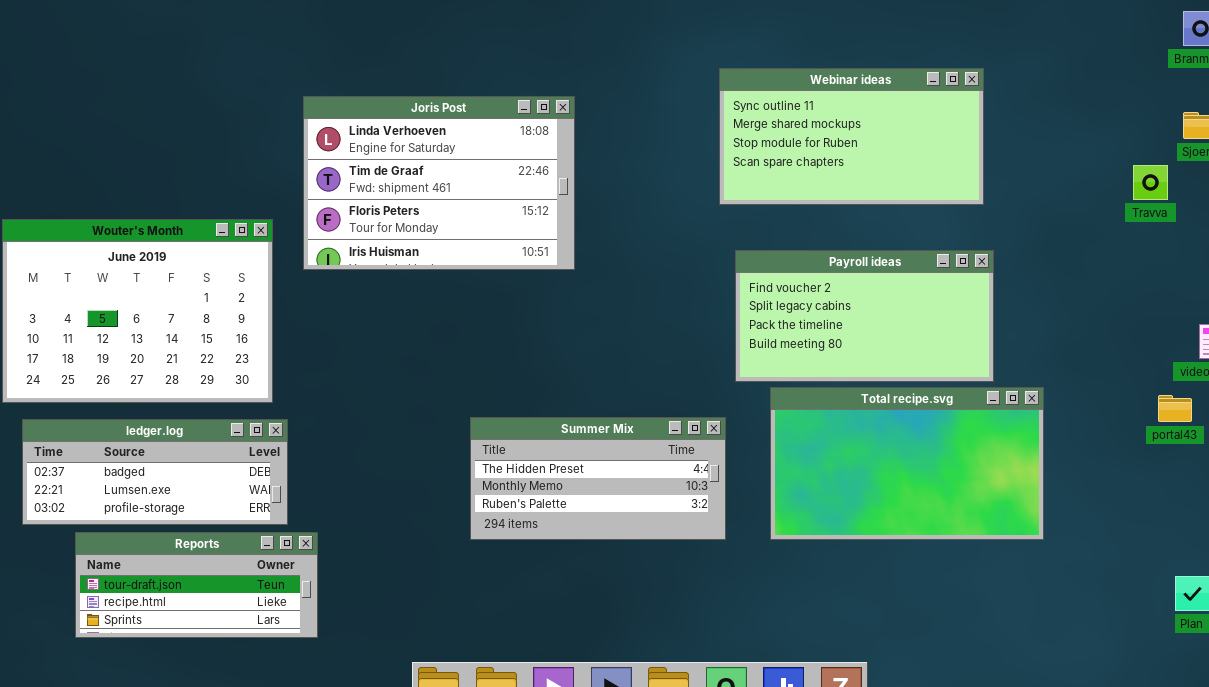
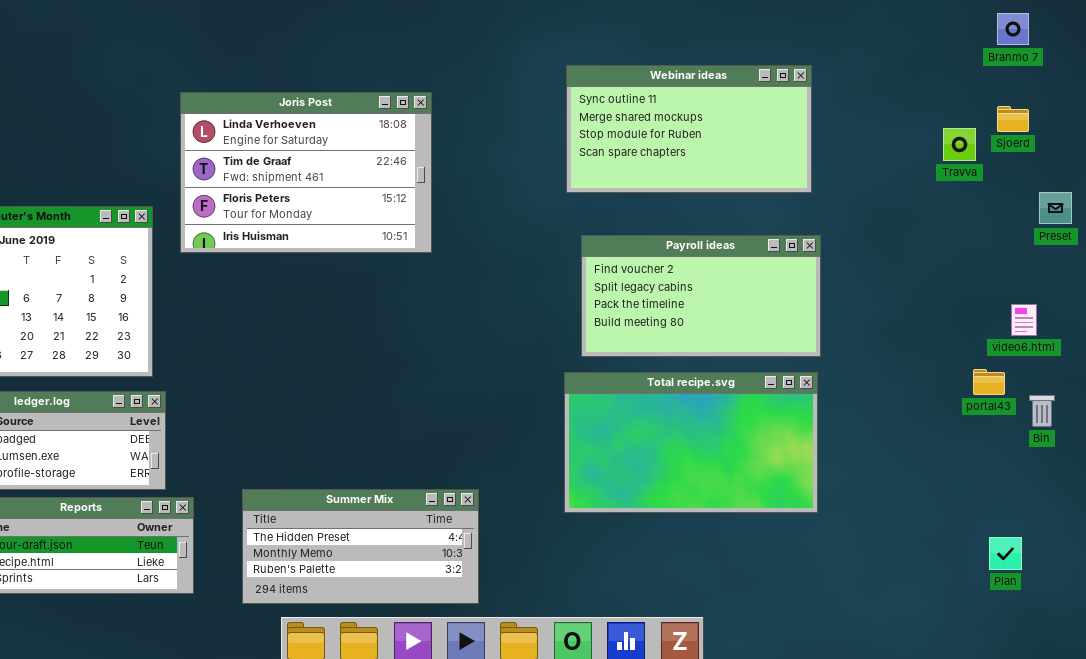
Travva: [1133,165,1168,200] -> [943,128,976,161], moved
Total recipe.svg: [770,387,1044,540] -> [564,372,818,513], moved
Summer Mix: [470,417,726,540] -> [242,489,479,604], moved

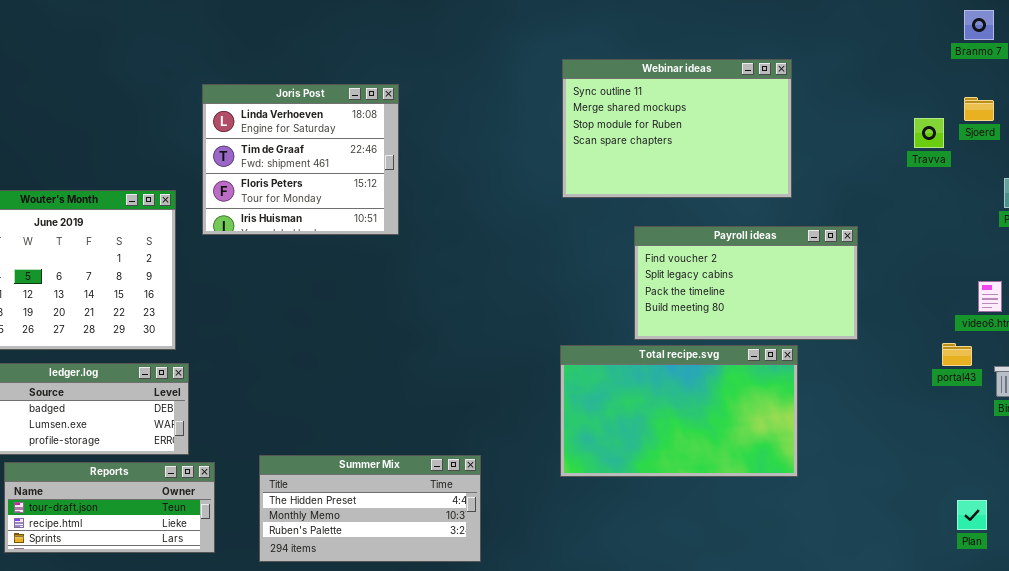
Webinar ideas: [566,65,812,193] -> [562,59,792,198], resized
Joris Post: [180,92,432,253] -> [202,84,399,235], resized
Payroll ideas: [581,235,821,357] -> [634,226,858,340], moved

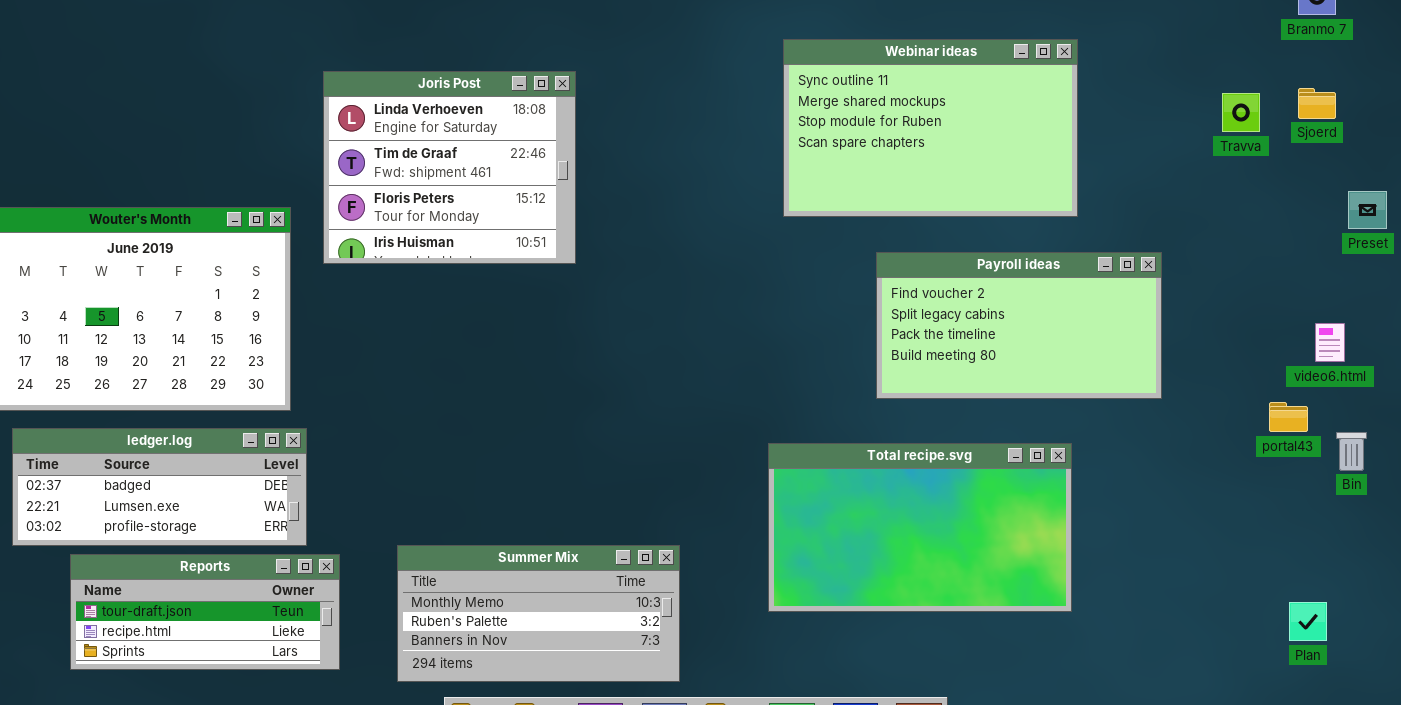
Travva: [914,118,944,148] -> [1222,93,1260,132], moved
Total recipe.svg: [560,345,798,477] -> [768,443,1072,612], moved
Summer Mix: [259,455,481,562] -> [397,545,680,682], scrolled down 1 row

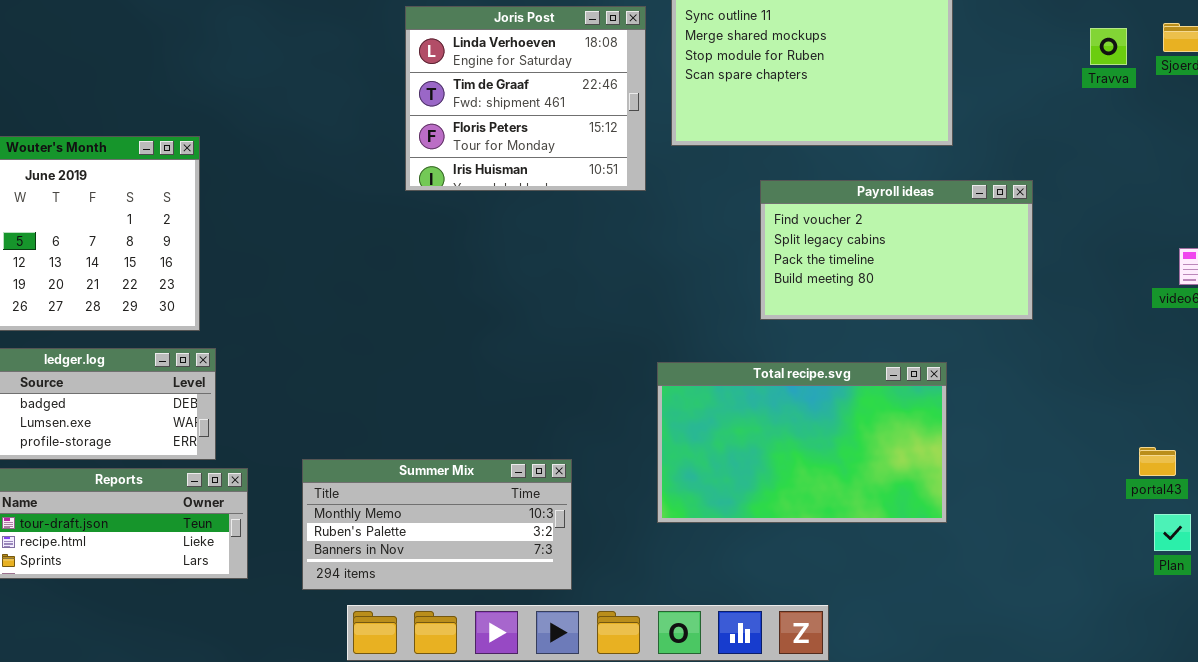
Joris Post: [323,71,576,264] -> [405,6,646,191], moved
portal43: [1269,402,1308,432] -> [1139,447,1176,476], moved

